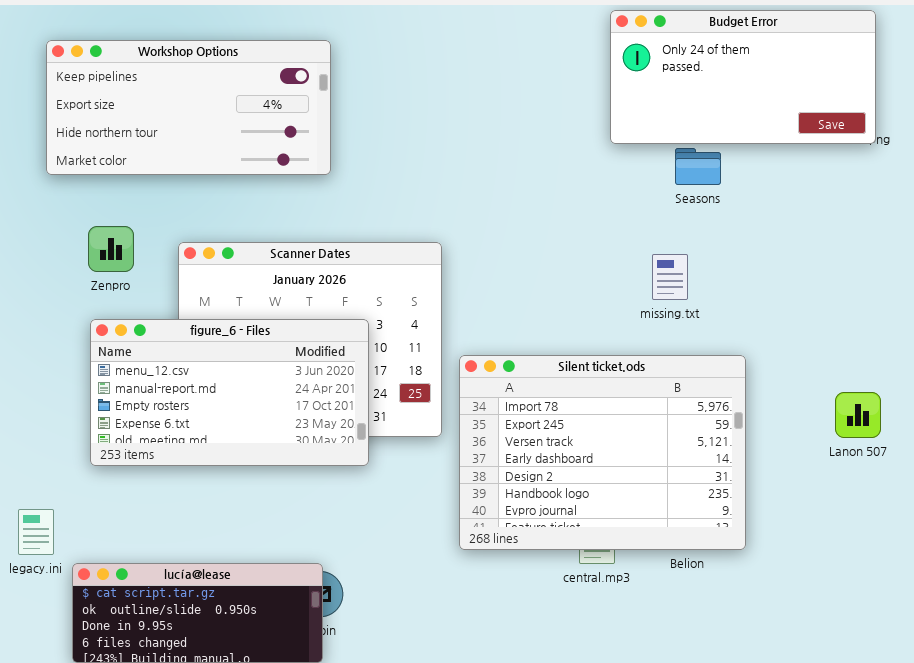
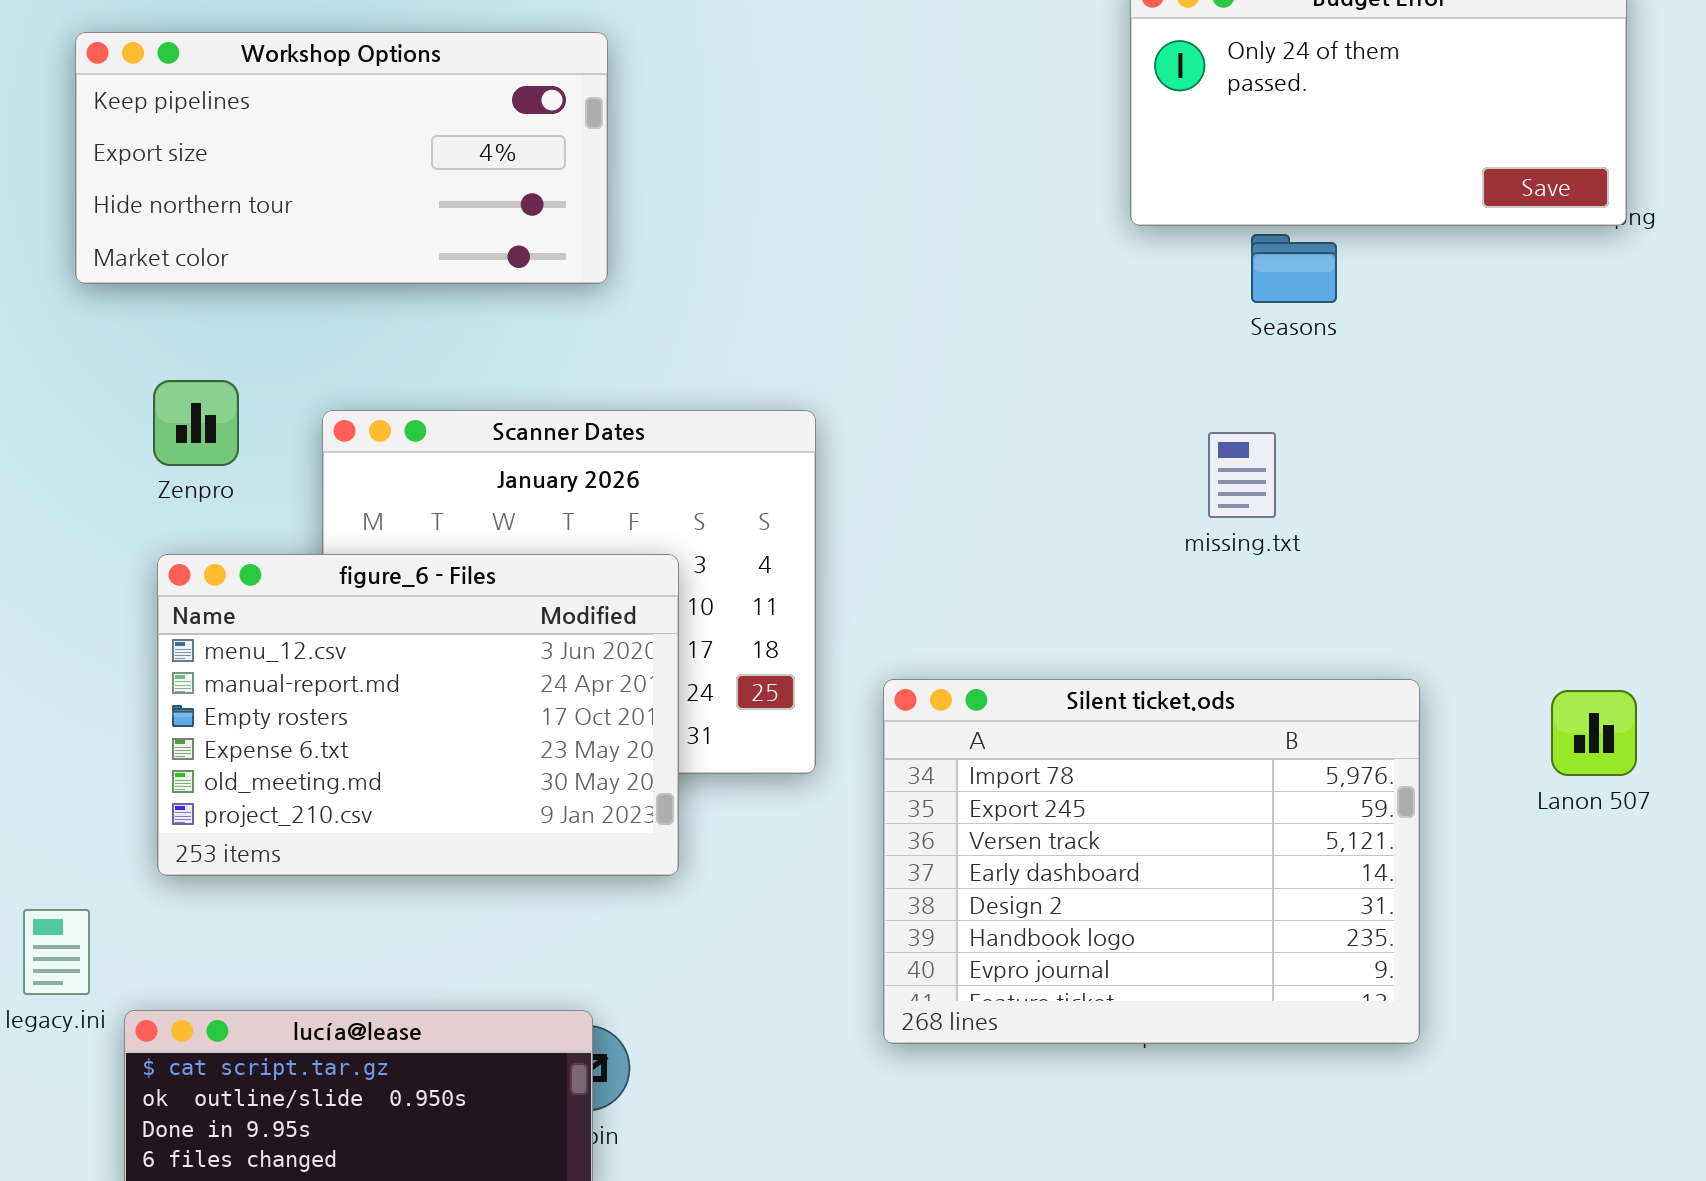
figure_6 - Files: [90,319,369,466] -> [157,554,679,876], resized
Silent ticket.ods: [459,355,746,550] -> [883,679,1420,1044], moved

